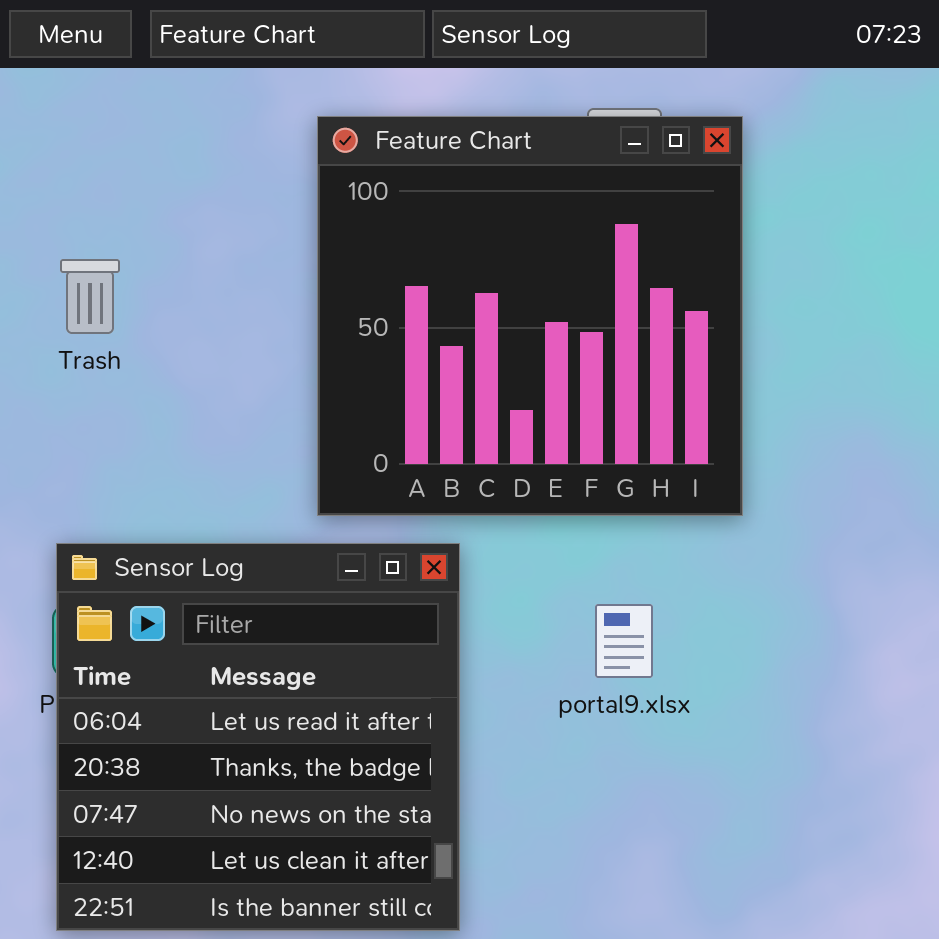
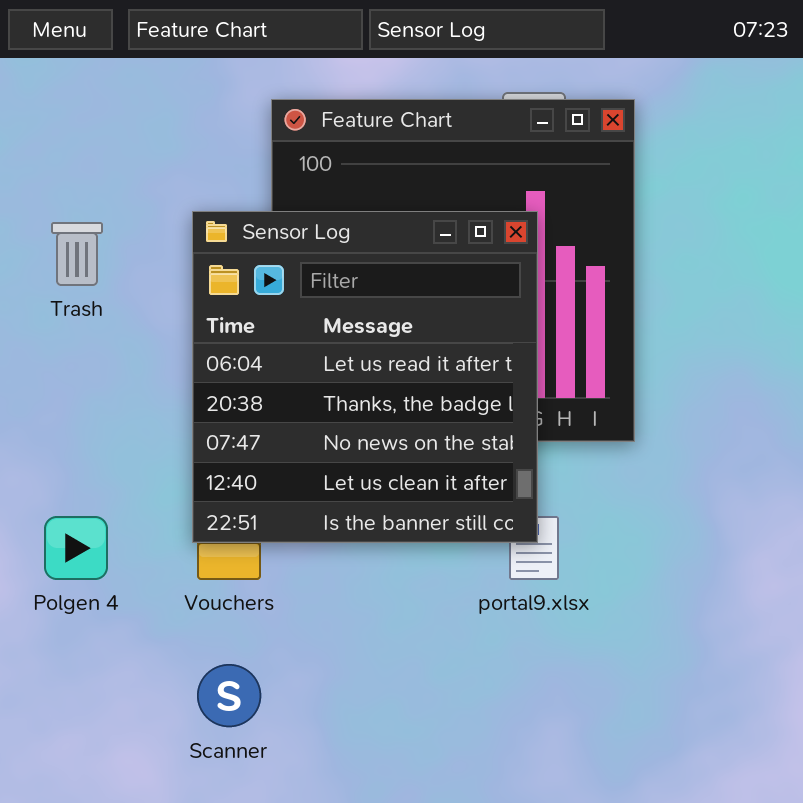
Sensor Log: [56,543,460,931] -> [192,211,538,543], moved

